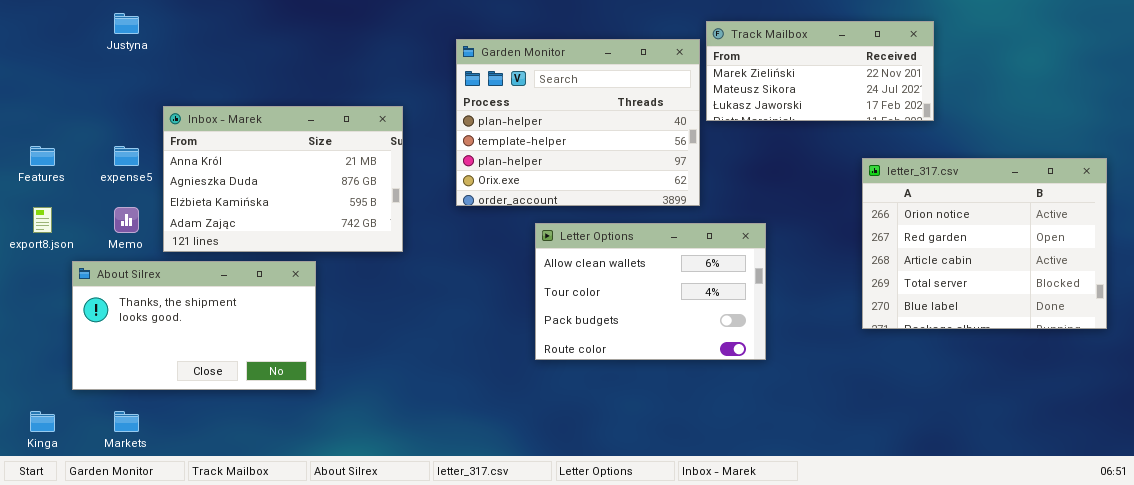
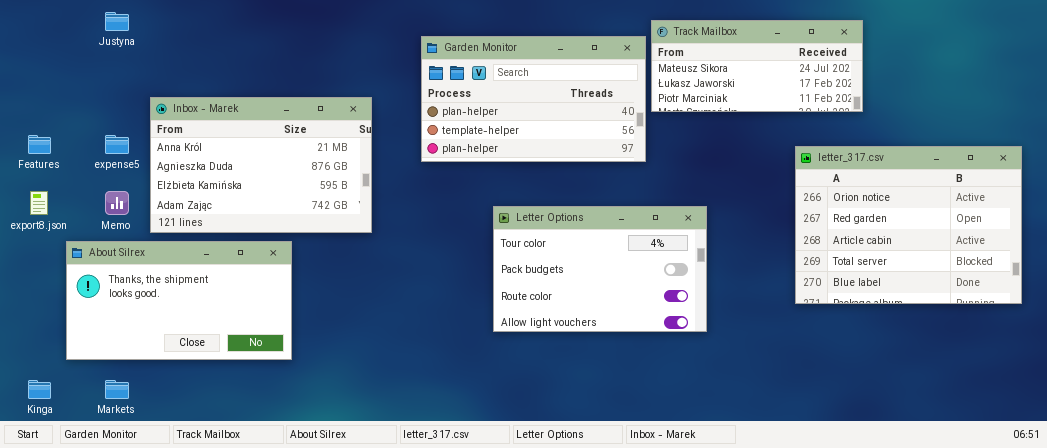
Track Mailbox: [706,21,934,121] -> [651,20,863,112], scrolled down 1 row
Garden Monitor: [456,39,700,206] -> [421,36,646,162], resized
Letter Options: [535,223,766,360] -> [493,206,707,332], scrolled down 1 row

